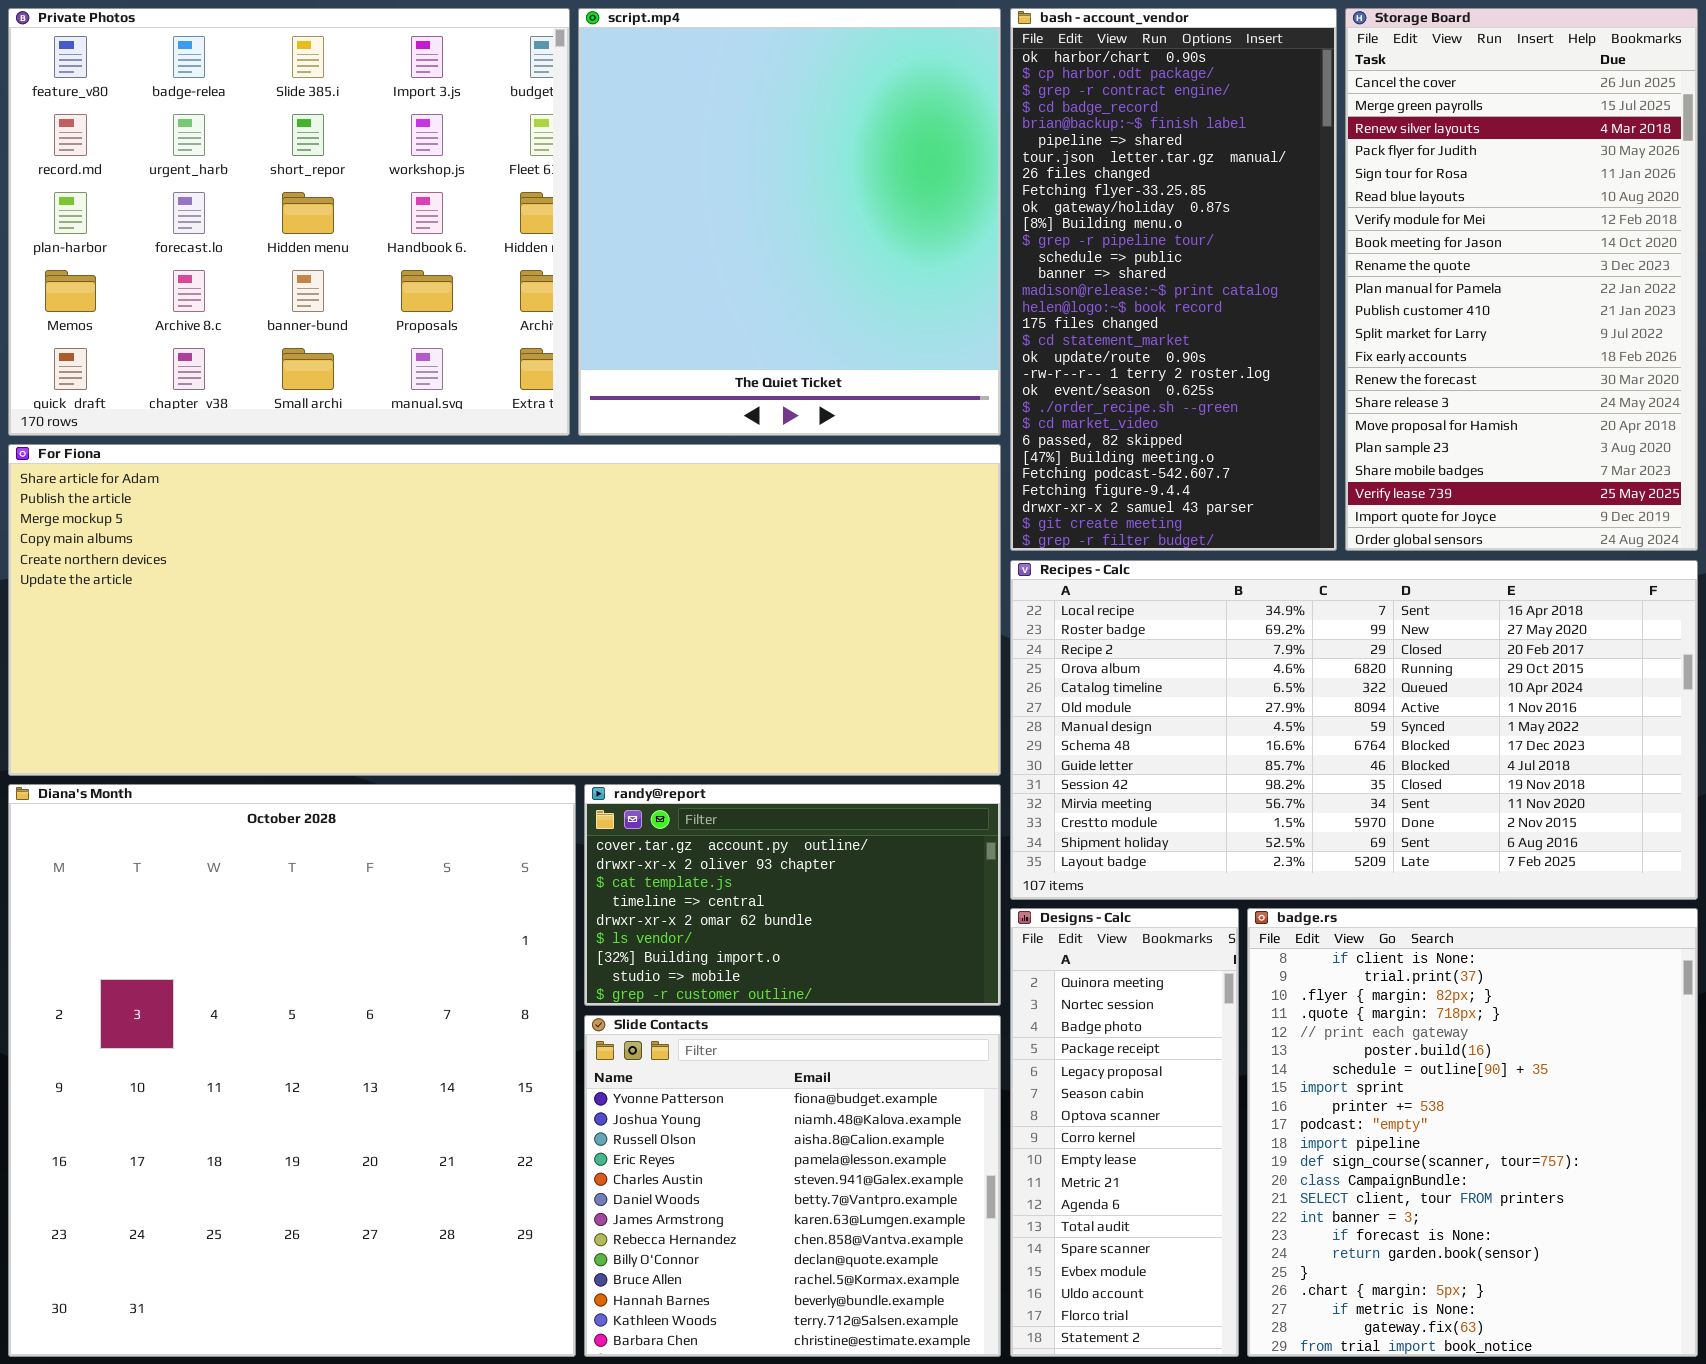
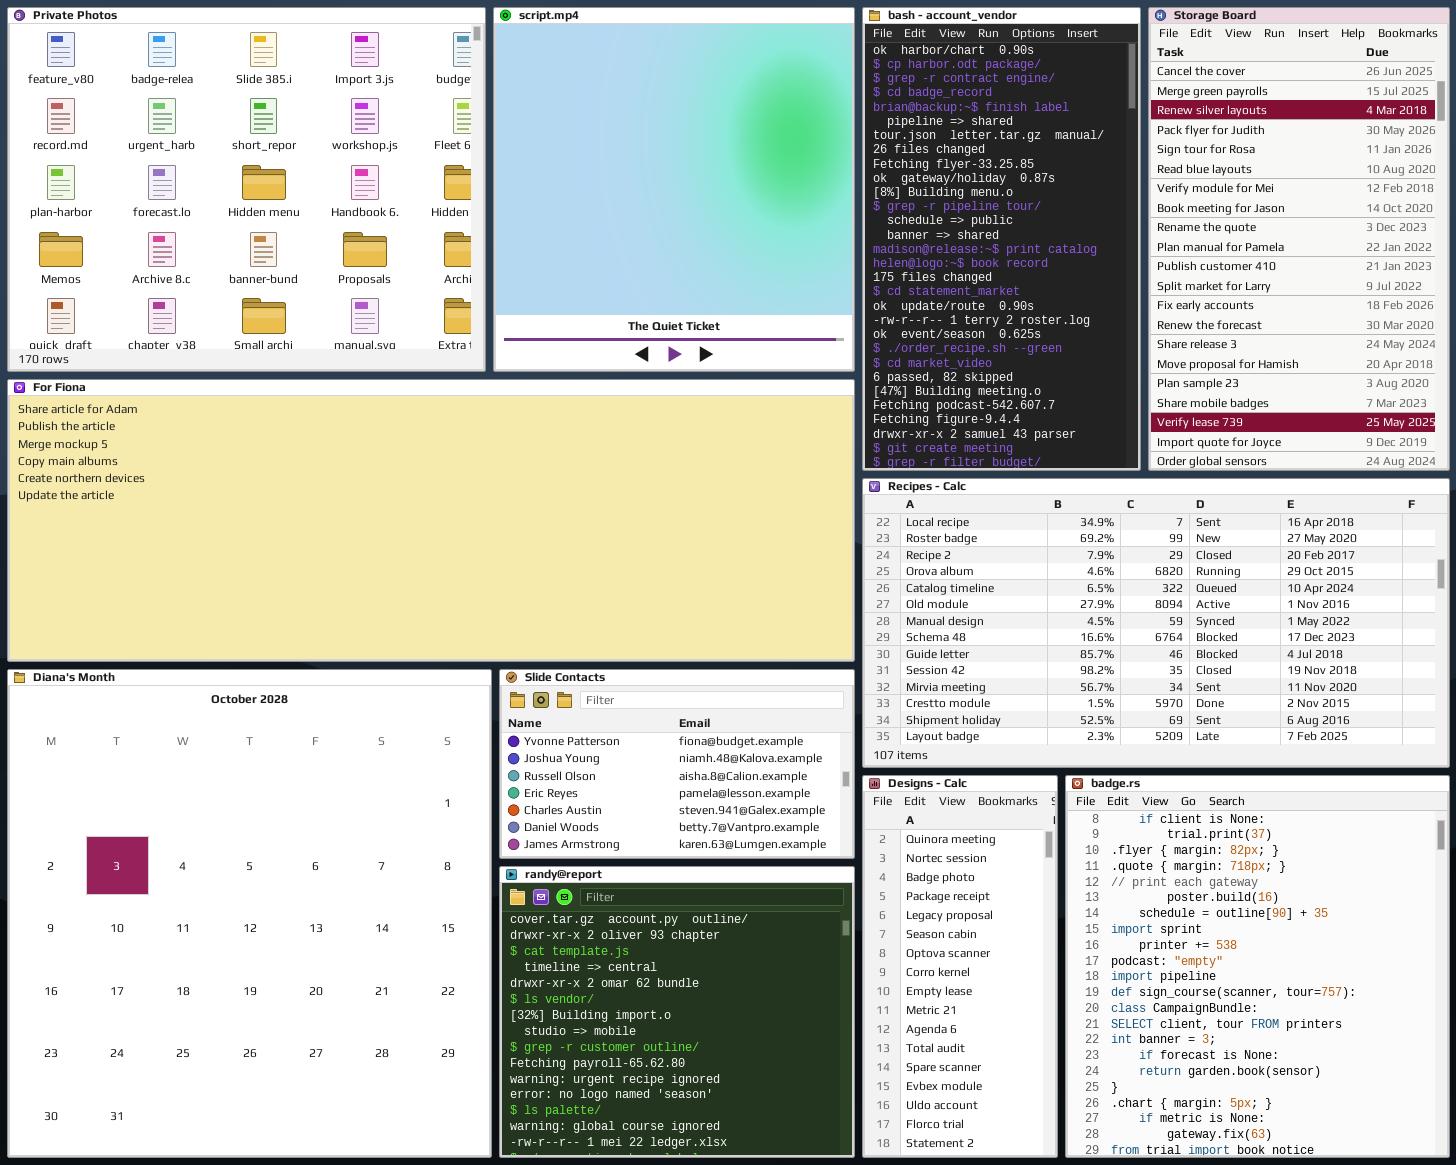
randy@report: [584,784,1001,1006] -> [499,866,855,1158], moved, resized
Slide Contacts: [584,1015,1001,1357] -> [499,669,855,859], moved, resized

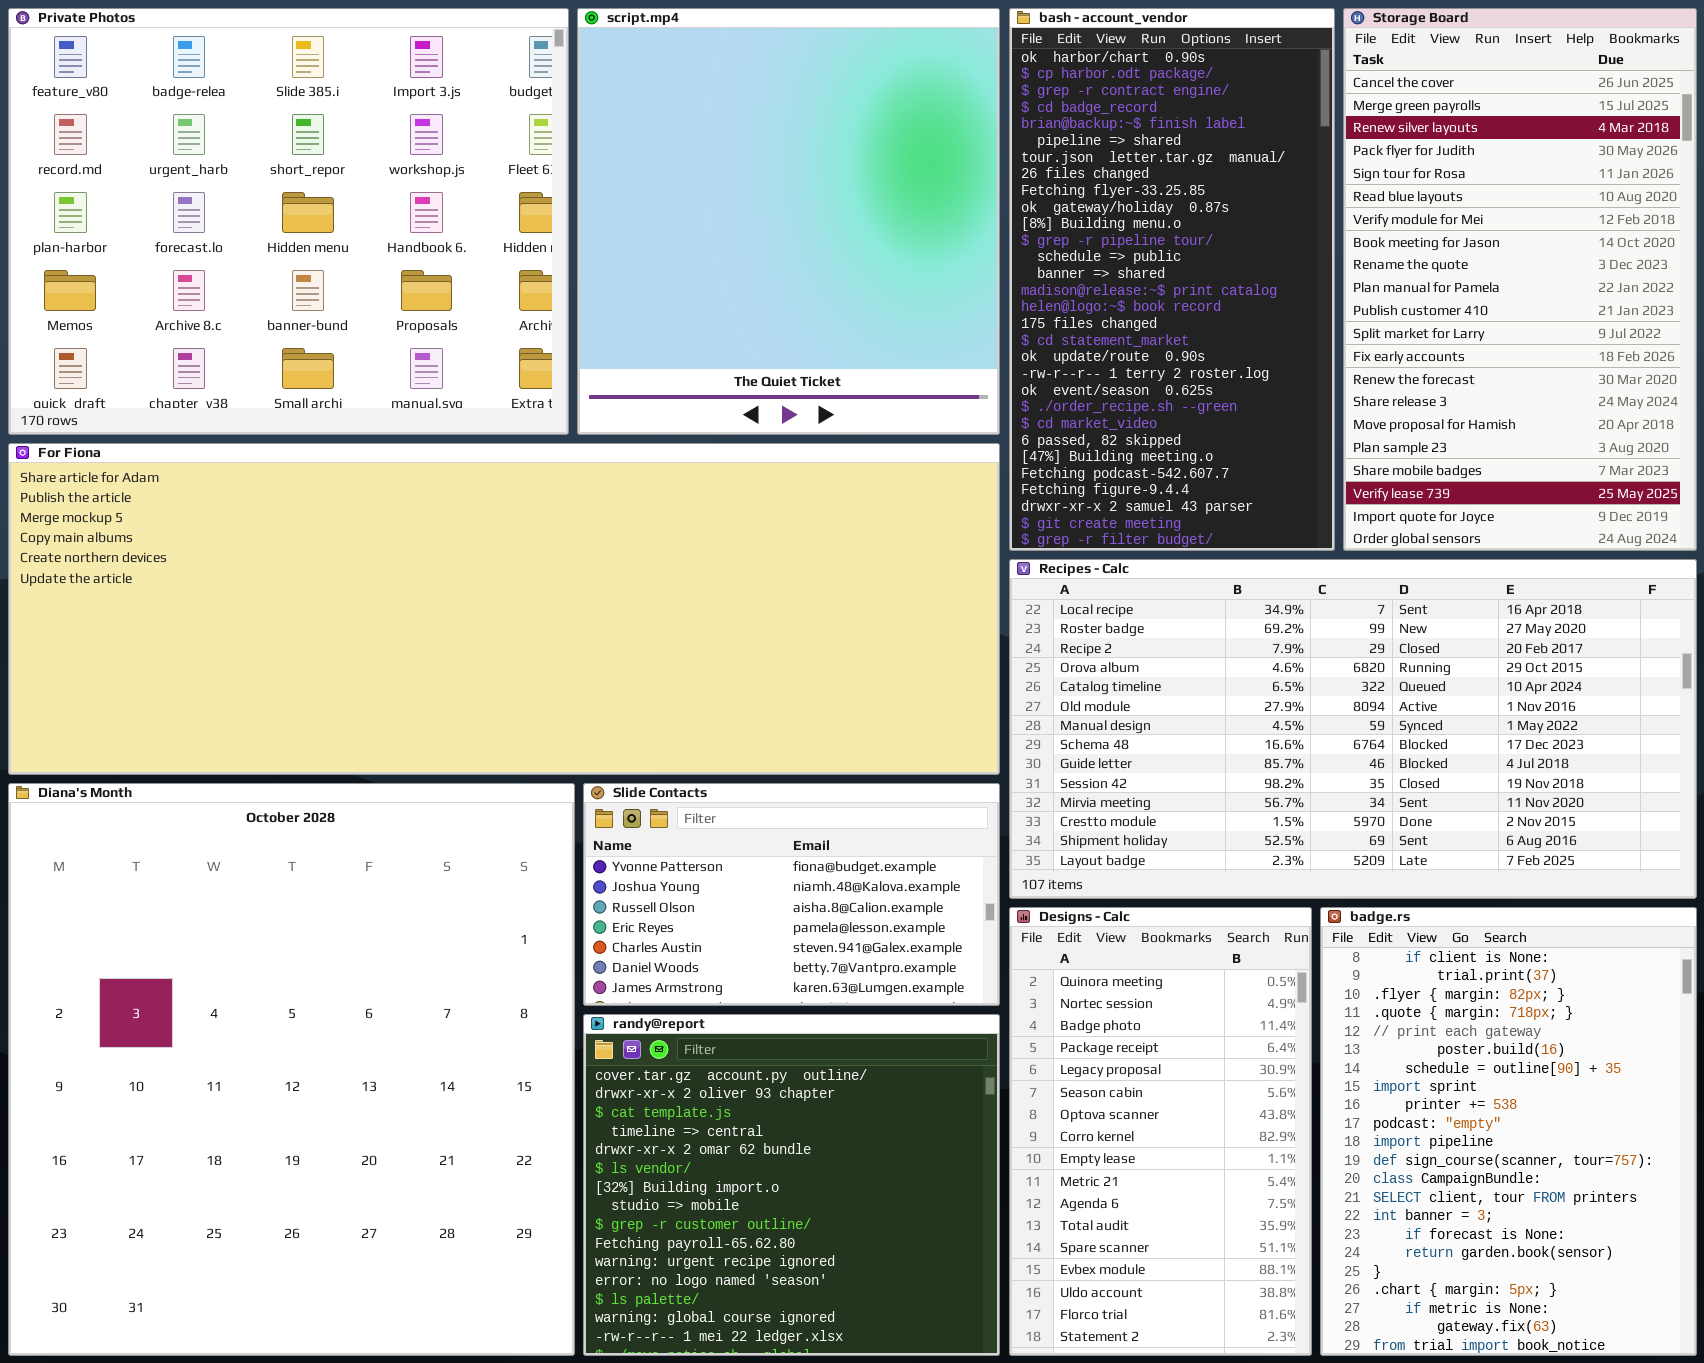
Designs - Calc: [862,775,1058,1158] -> [1009,907,1312,1356], resized
badge.rs: [1065,775,1450,1158] -> [1320,907,1697,1356], resized

